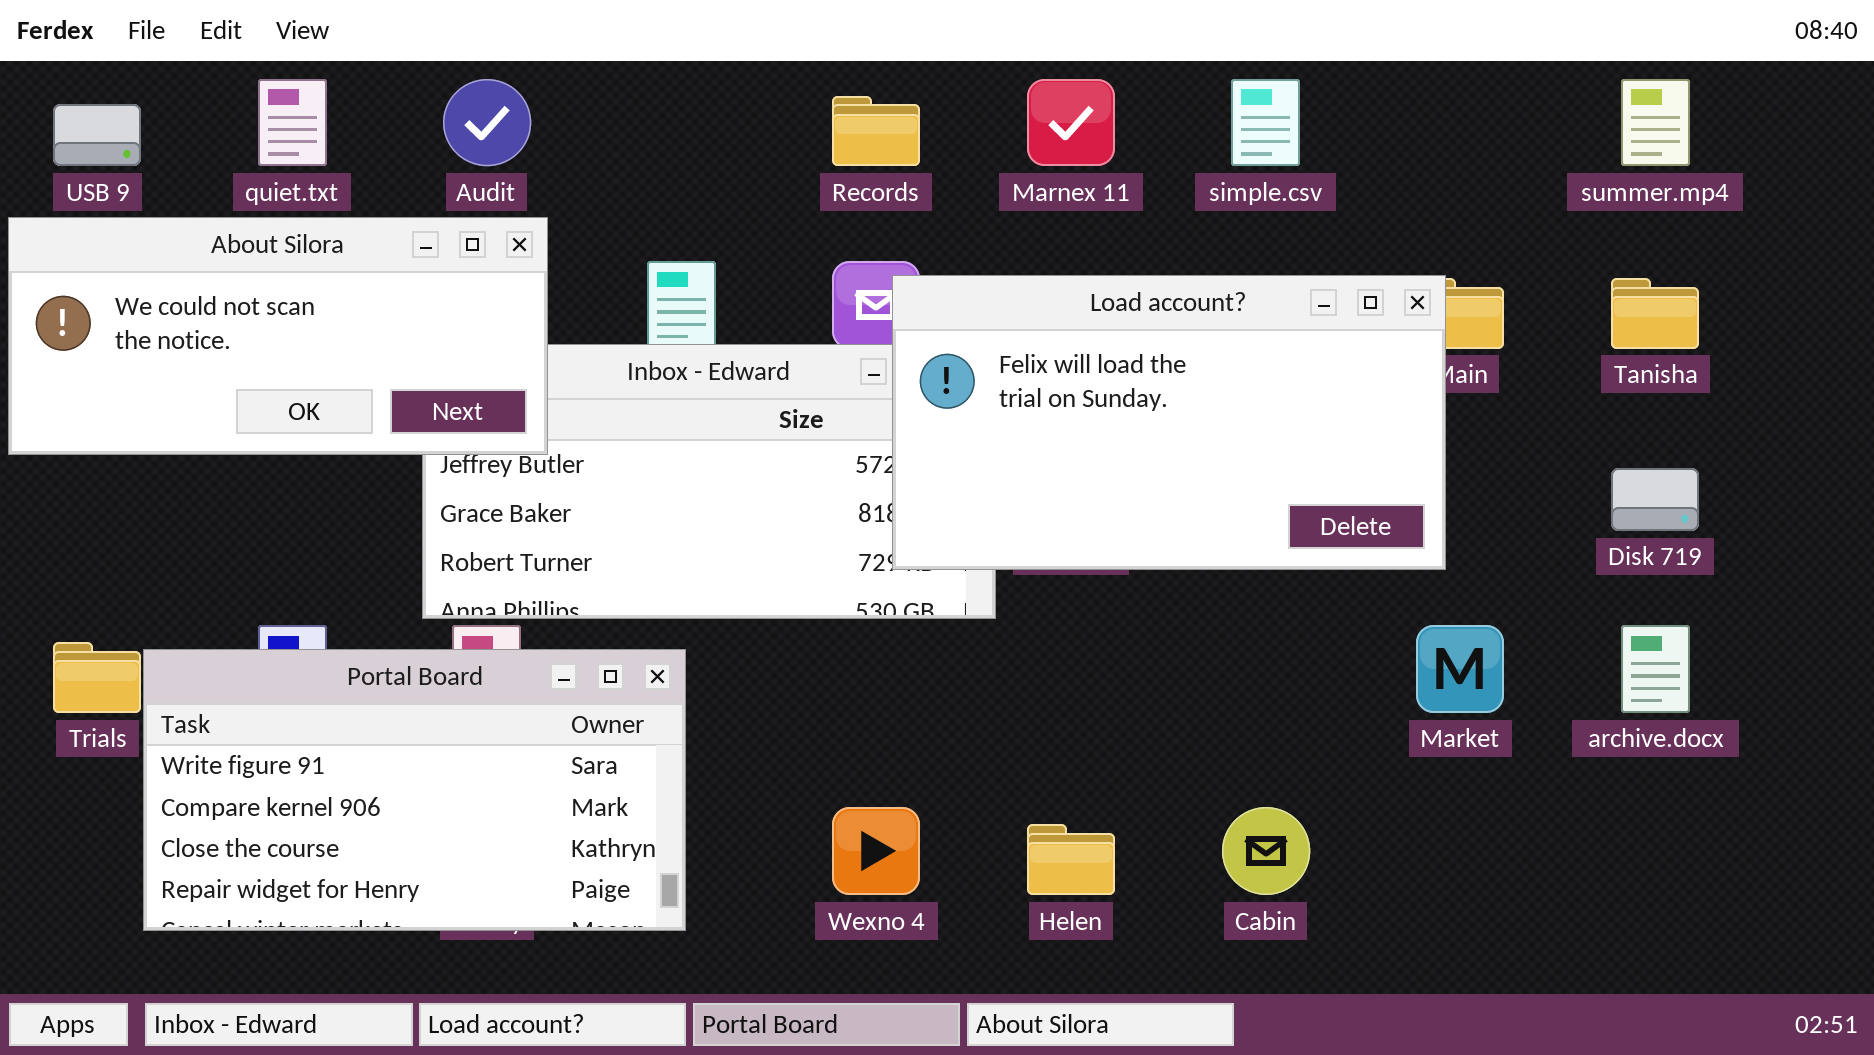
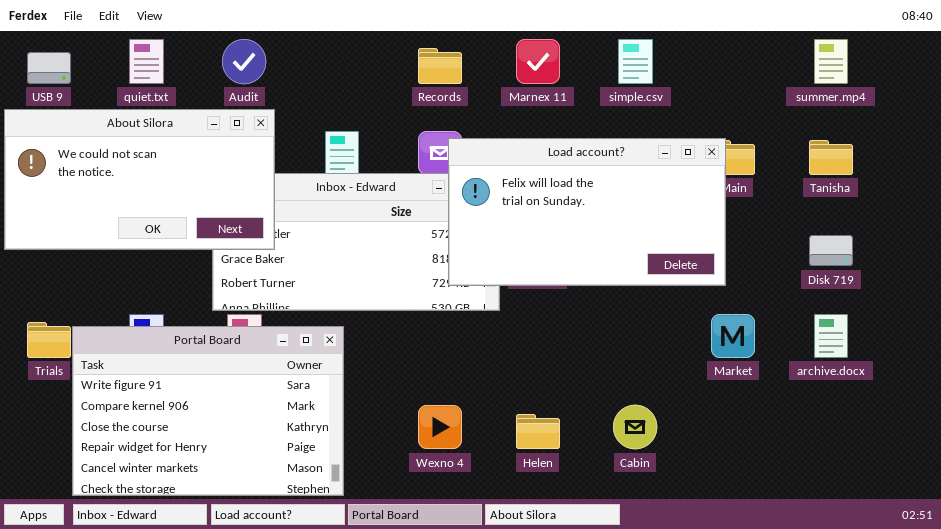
About Silora: [8,217,548,455] -> [4,109,275,250], resized
Portal Board: [143,649,686,931] -> [72,326,344,496], resized

